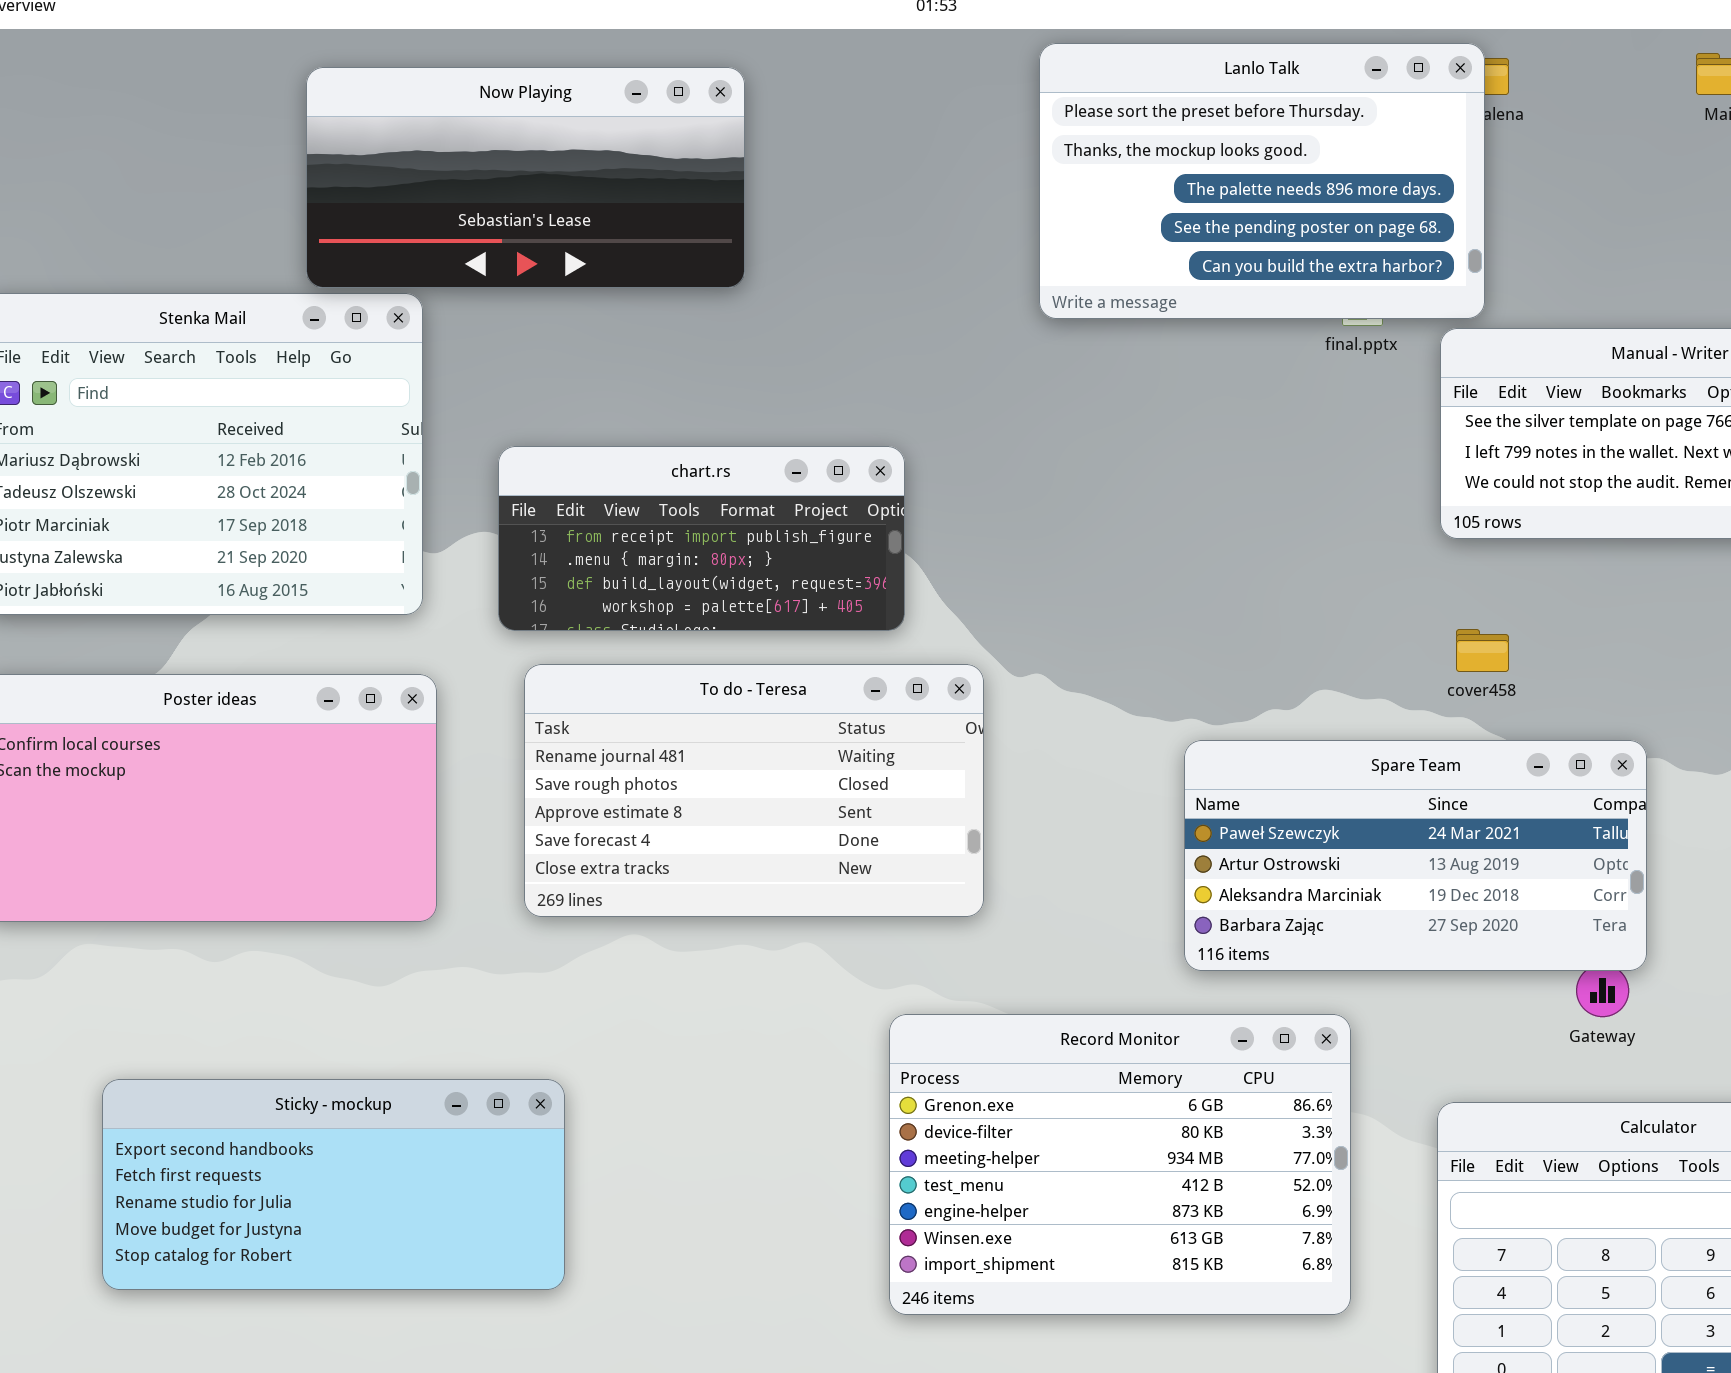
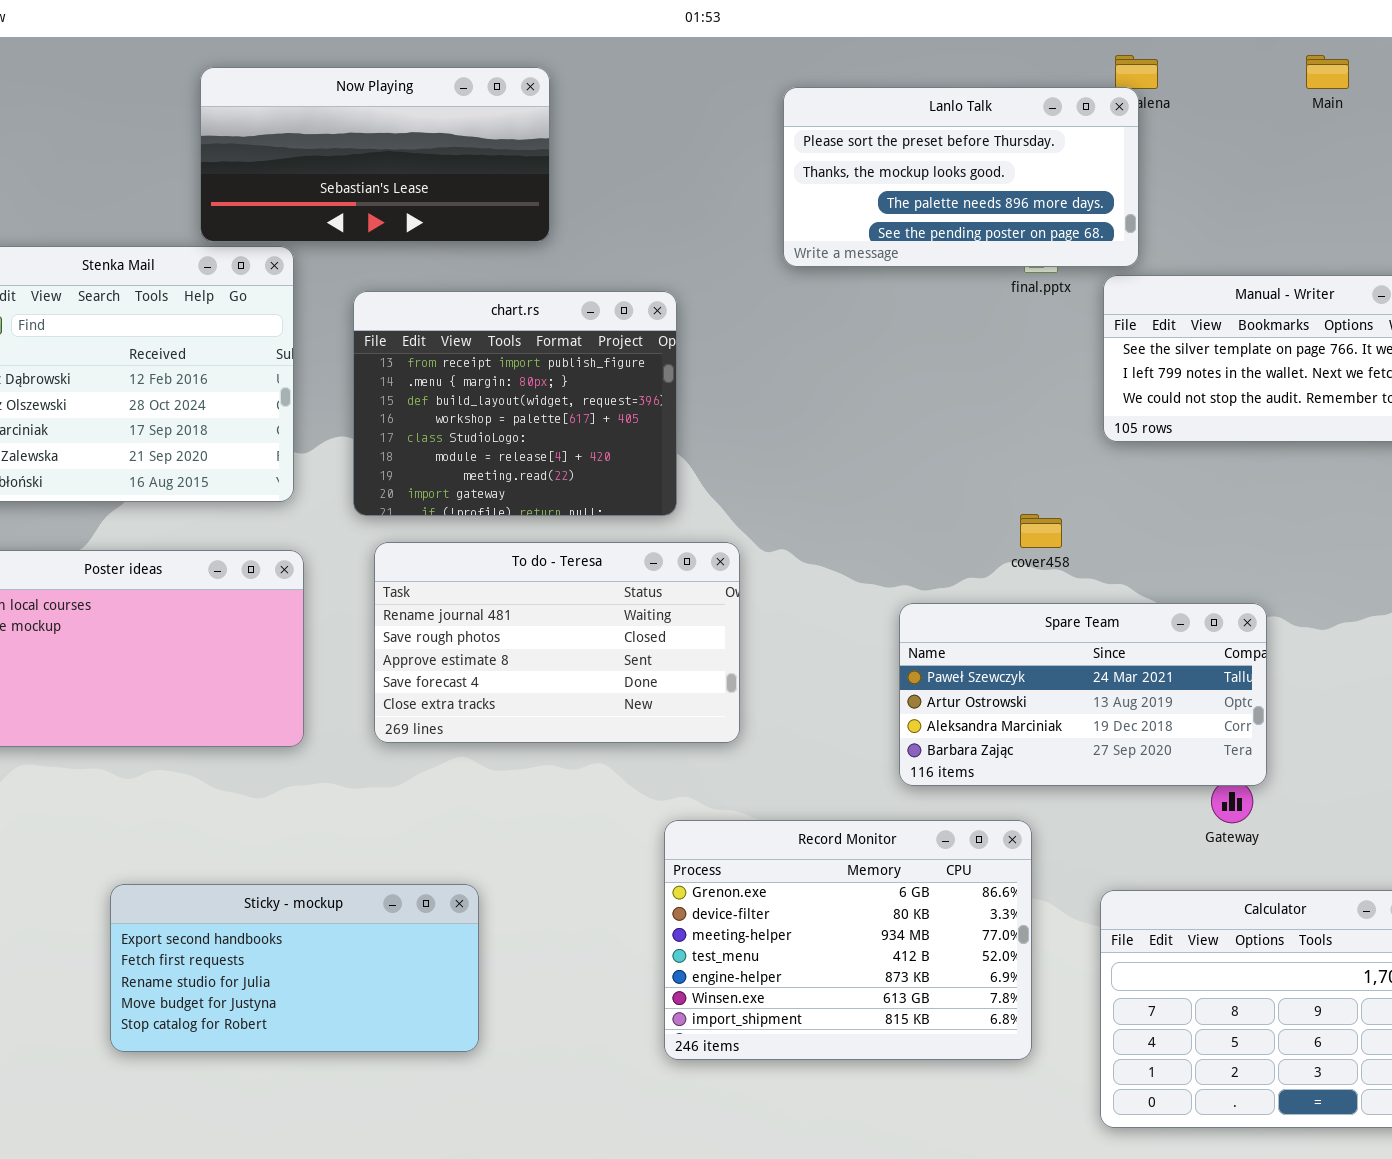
Lanlo Talk: [1039,43,1485,319] -> [783,87,1139,267], resized
chart.rs: [498,446,905,631] -> [353,291,677,516], resized
cover458: [1456,629,1509,672] -> [1020,514,1062,548], moved
Sticky - mockup: [102,1079,565,1290] -> [110,884,479,1052], moved

